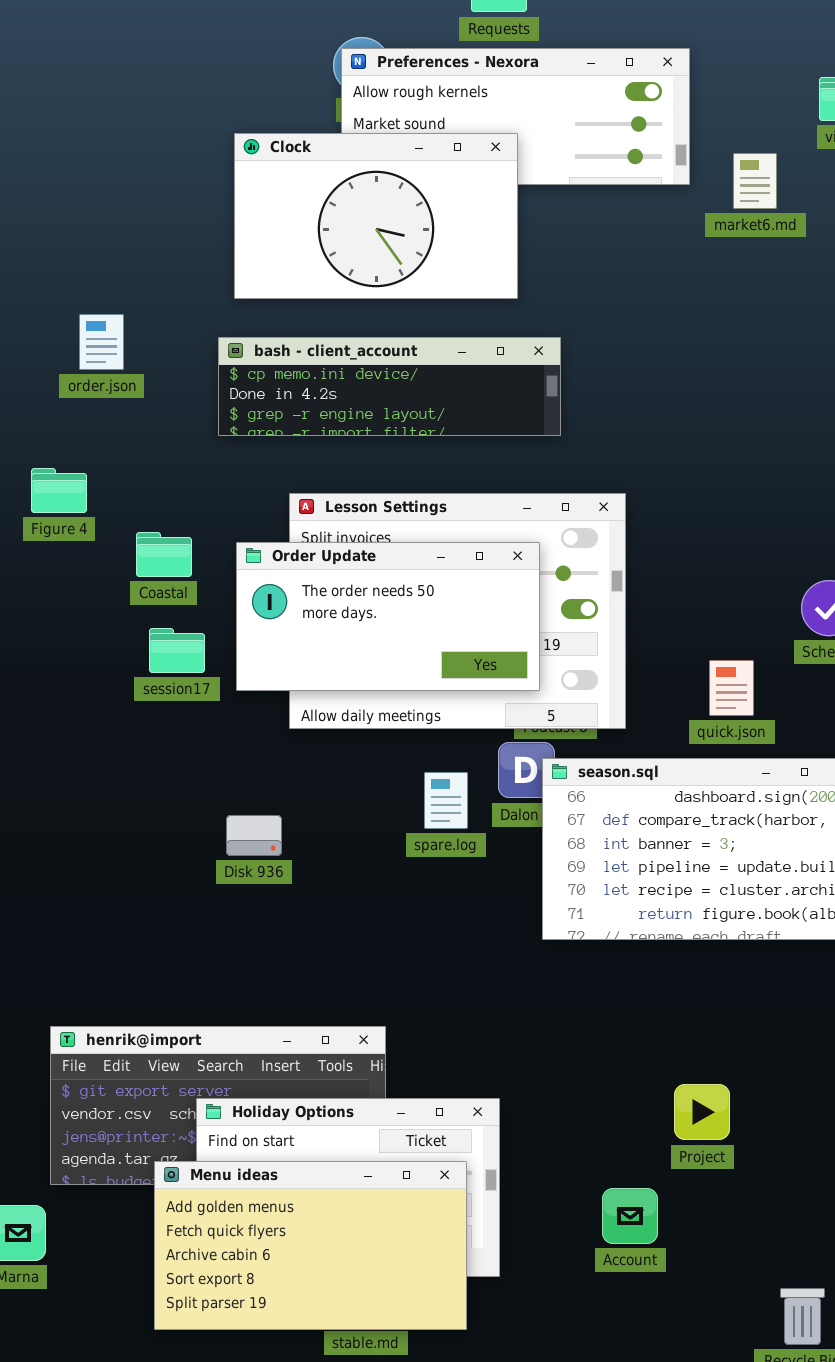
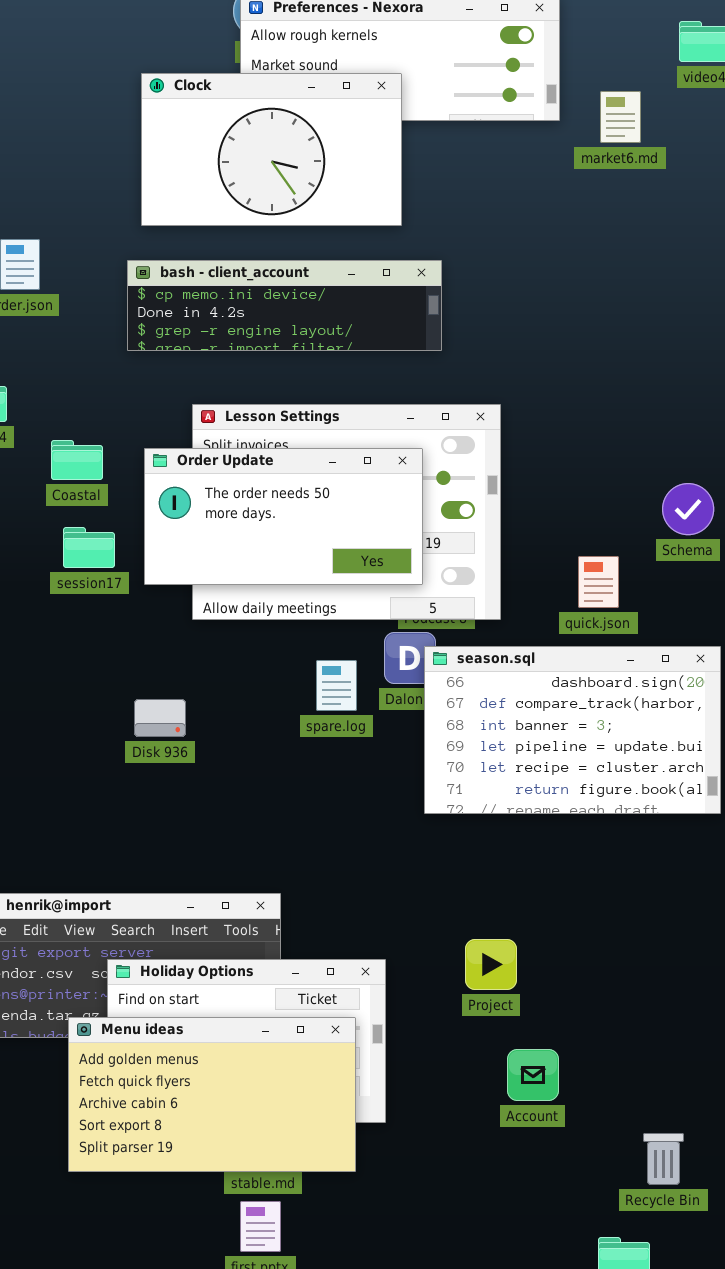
Project: [674,1084,730,1140] -> [465,939,517,990], moved
Account: [602,1188,658,1244] -> [507,1049,559,1101], moved

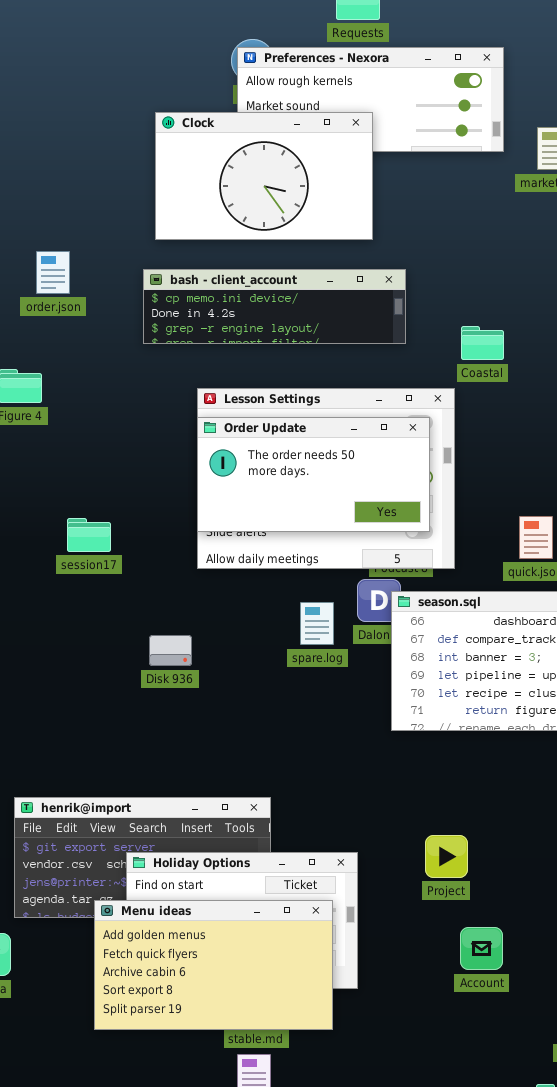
Coastal: [51,440,103,480] -> [461,326,504,360], moved
Order Update: [144,448,423,585] -> [197,417,430,532], moved
session17: [63,527,115,568] -> [67,518,111,552], moved

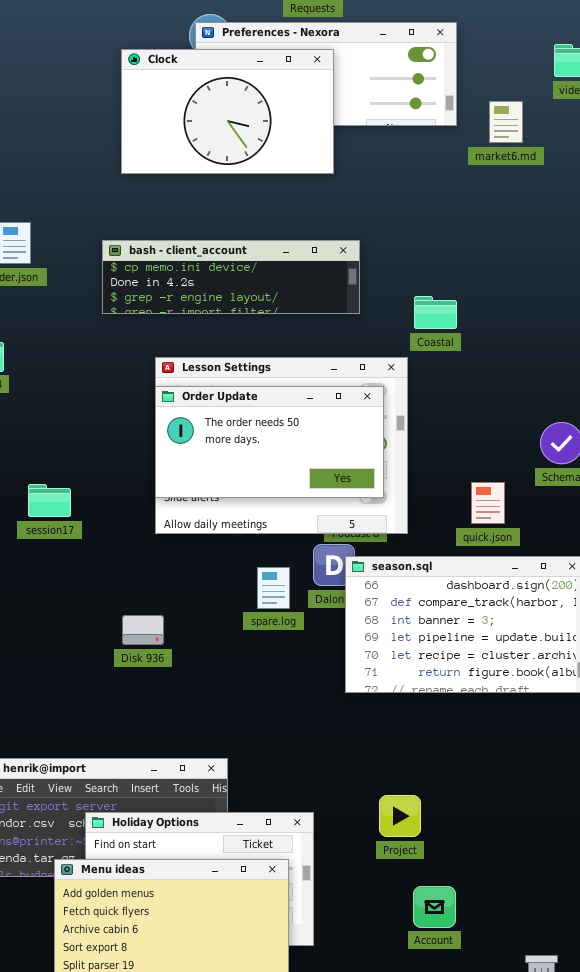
Clock: [155,112,373,240] -> [121,49,334,174], moved
Disk 936: [149,635,192,666] -> [122,615,164,645], moved

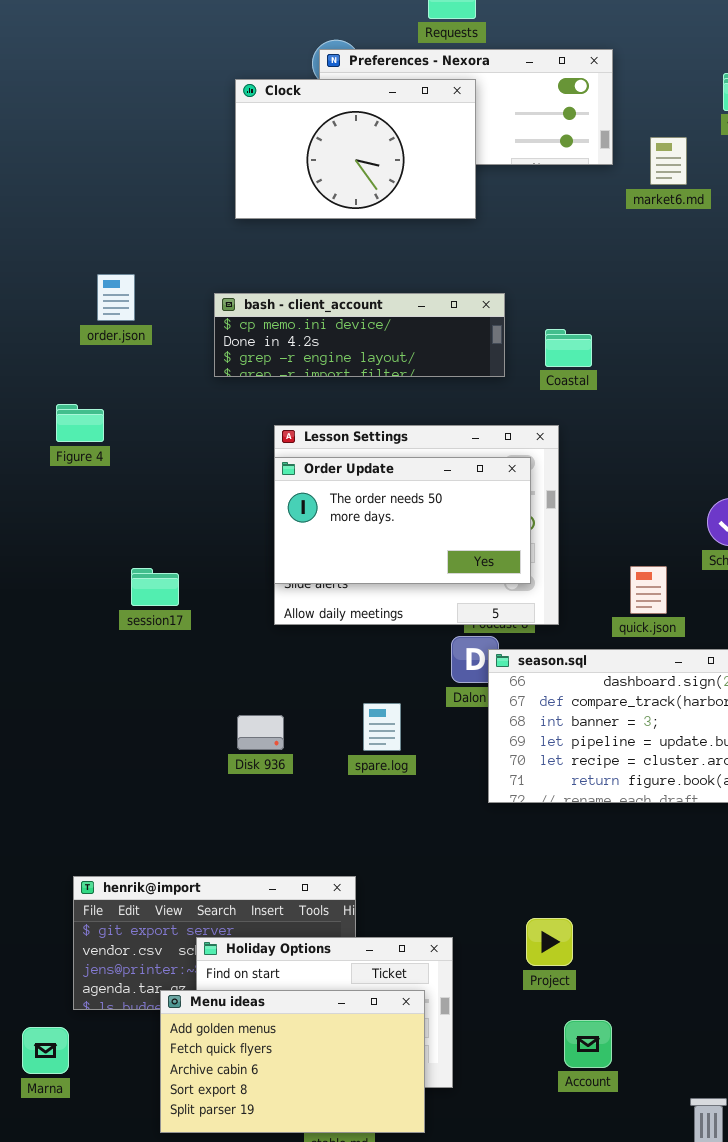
Coastal: [414,296,457,329] -> [545,329,592,367], moved
spare.log: [257,567,290,609] -> [363,703,401,751], moved

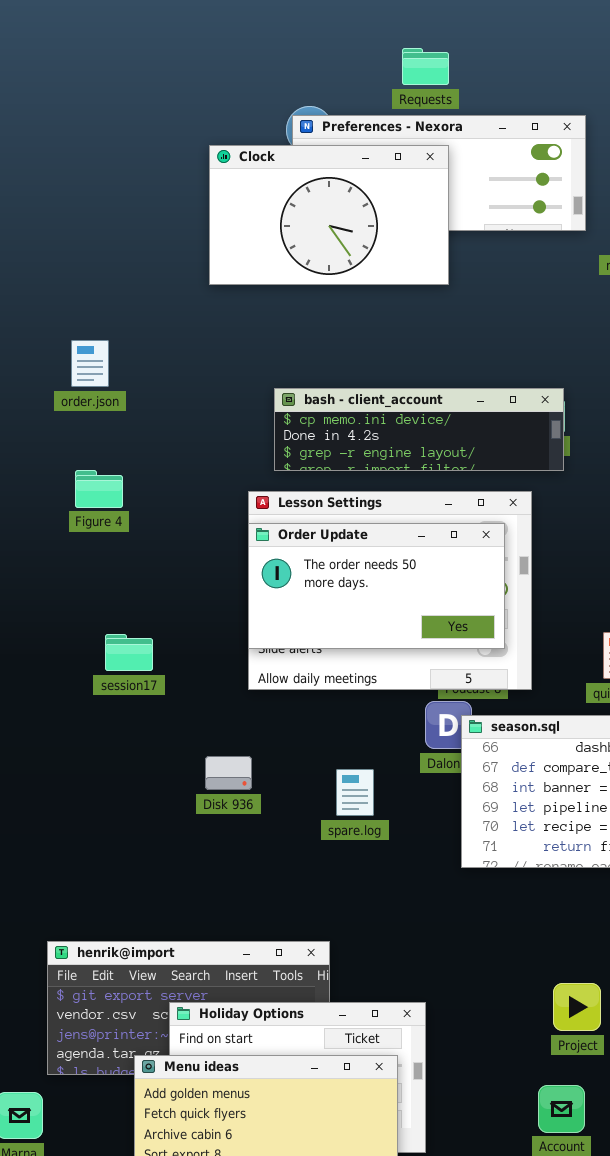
bash - client_account: [214,293,505,377] -> [274,388,564,471], moved
Figure 4: [56,404,104,442] -> [75,470,123,508], moved
Disk 936: [237,715,284,750] -> [205,756,252,790], moved
Project: [526,918,573,966] -> [553,983,601,1031], moved

